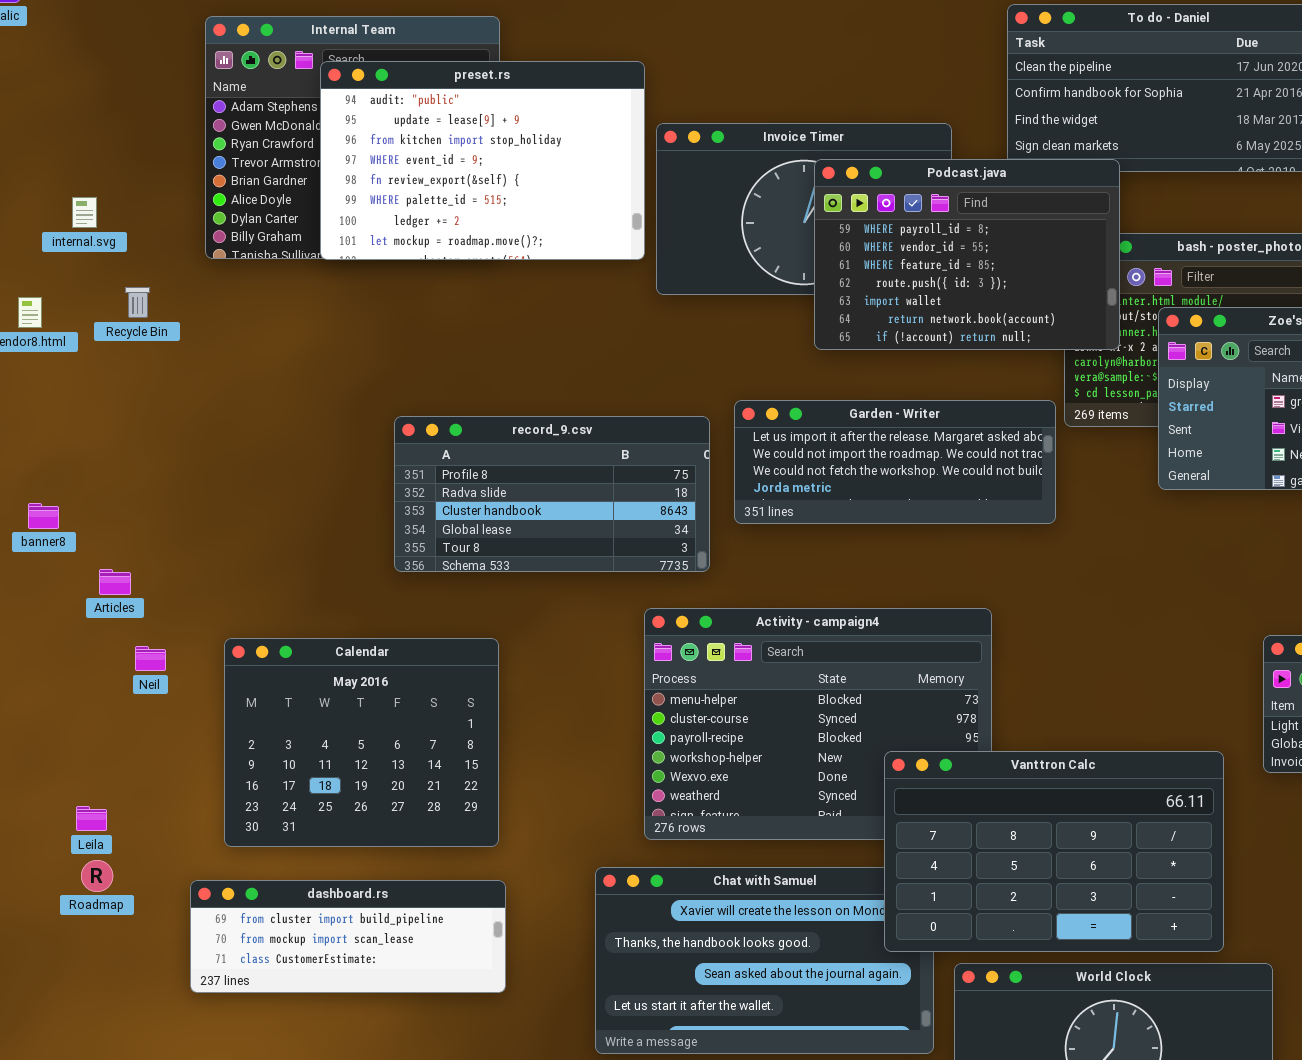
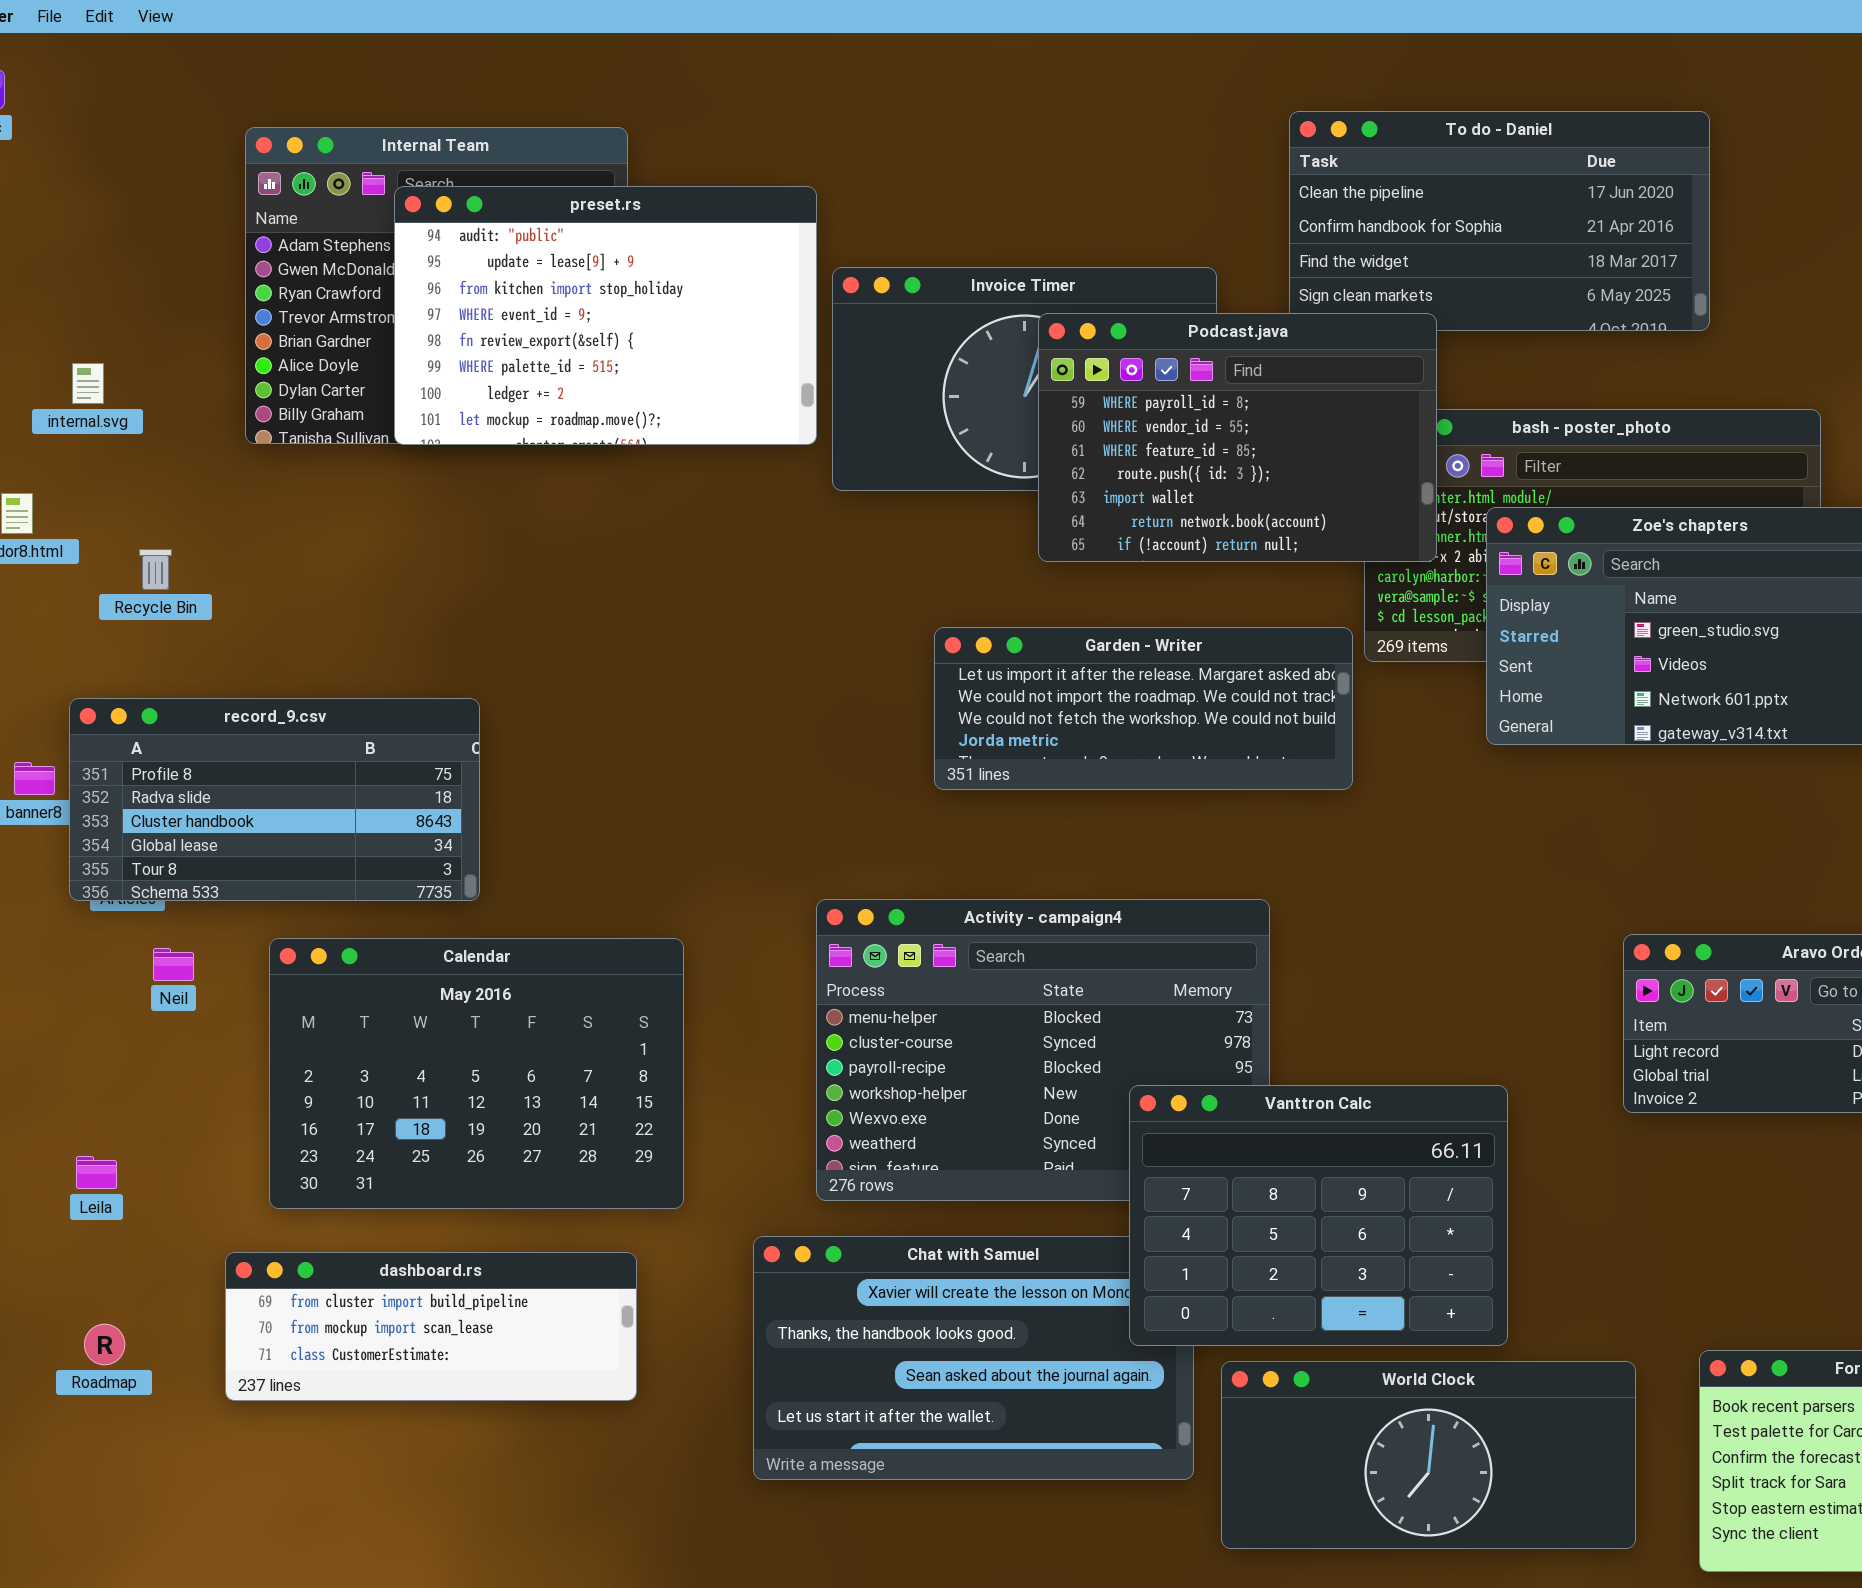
Recycle Bin: [125,287,150,318] -> [139,549,172,590], moved
record_9.csv: [394,416,710,572] -> [69,698,480,901], moved
Calendar: [224,638,499,847] -> [269,938,684,1209], resized
Vanttron Calc: [884,751,1224,952] -> [1129,1085,1508,1346], resized
Roadmap: [81,860,113,892] -> [84,1324,125,1365], moved

